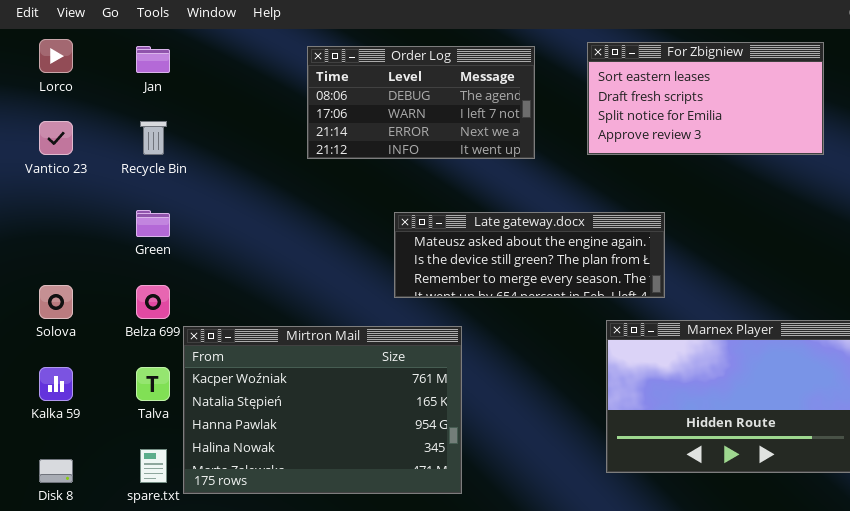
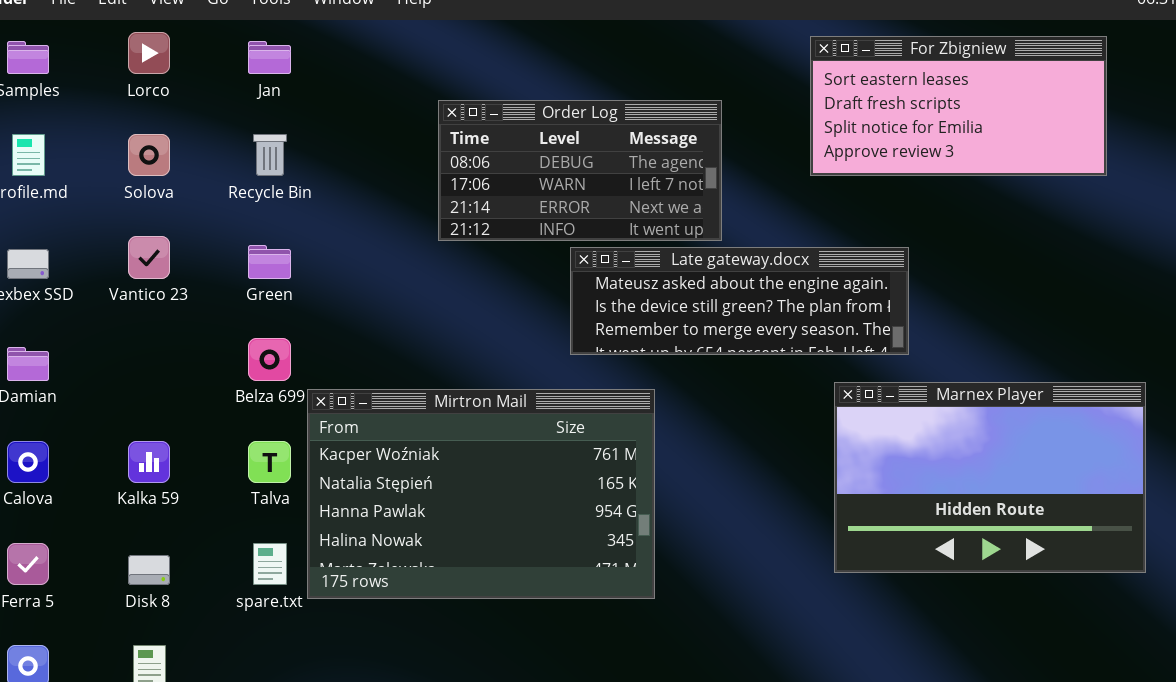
Order Log: [307,46,535,159] -> [438,100,722,241], moved
Vantico 23: [39,121,73,155] -> [128,236,170,279], moved
Solova: [39,285,73,319] -> [128,134,170,176], moved

